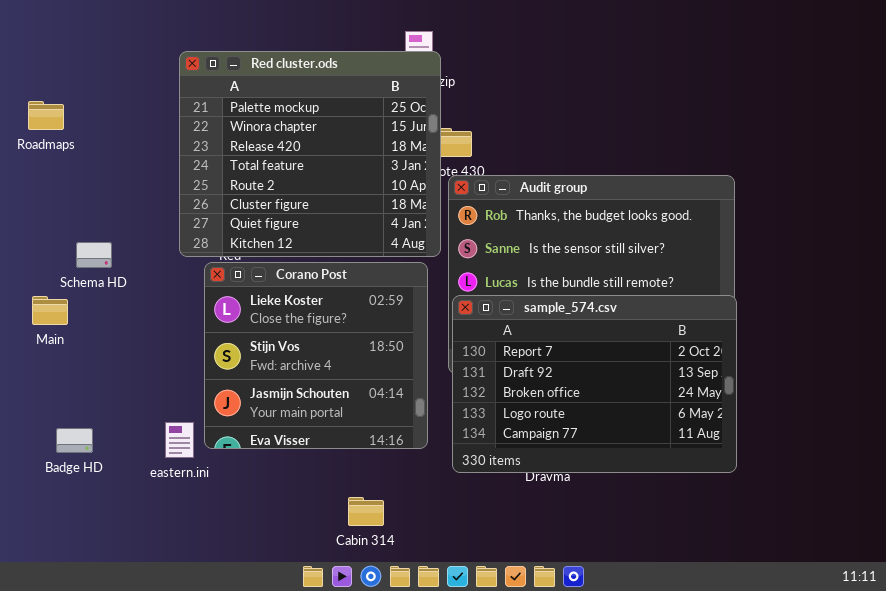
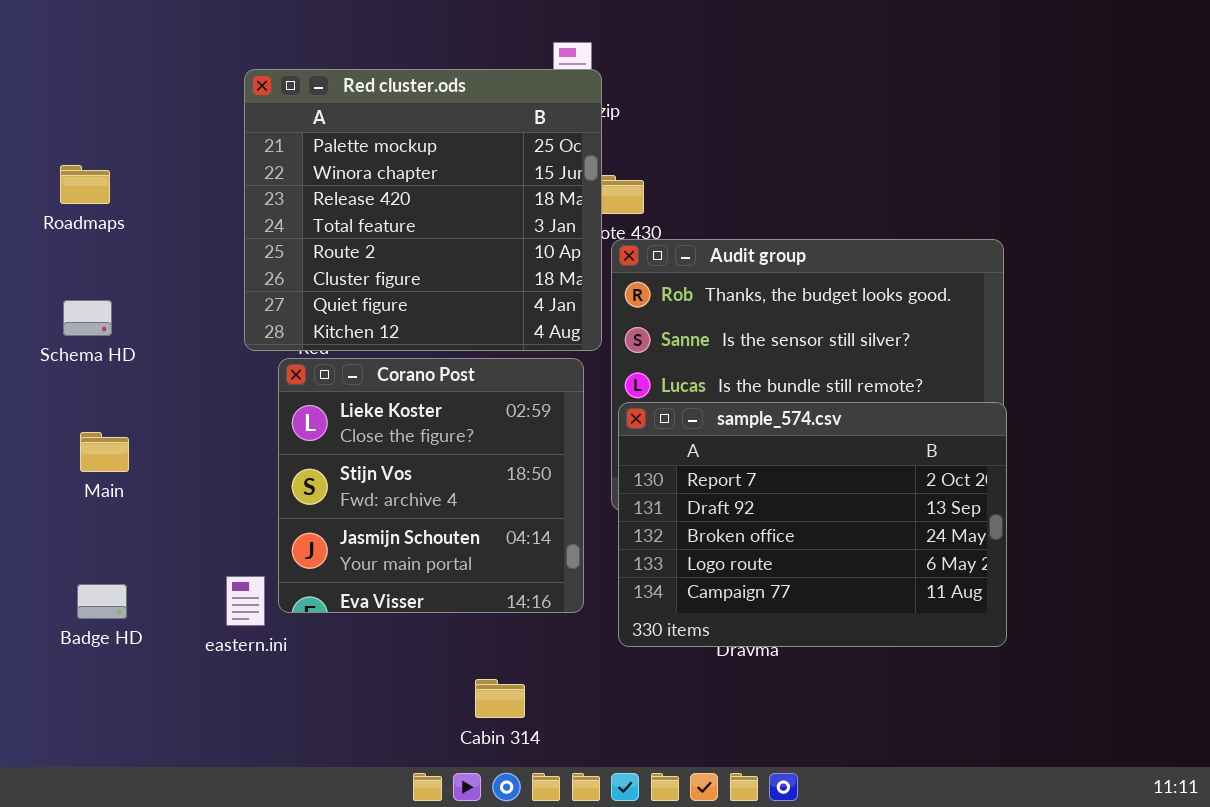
Roadmaps: [28,101,64,130] -> [60,165,110,204], moved
Schema HD: [76,242,112,268] -> [63,300,112,336], moved
Main: [32,296,68,325] -> [80,432,129,472], moved

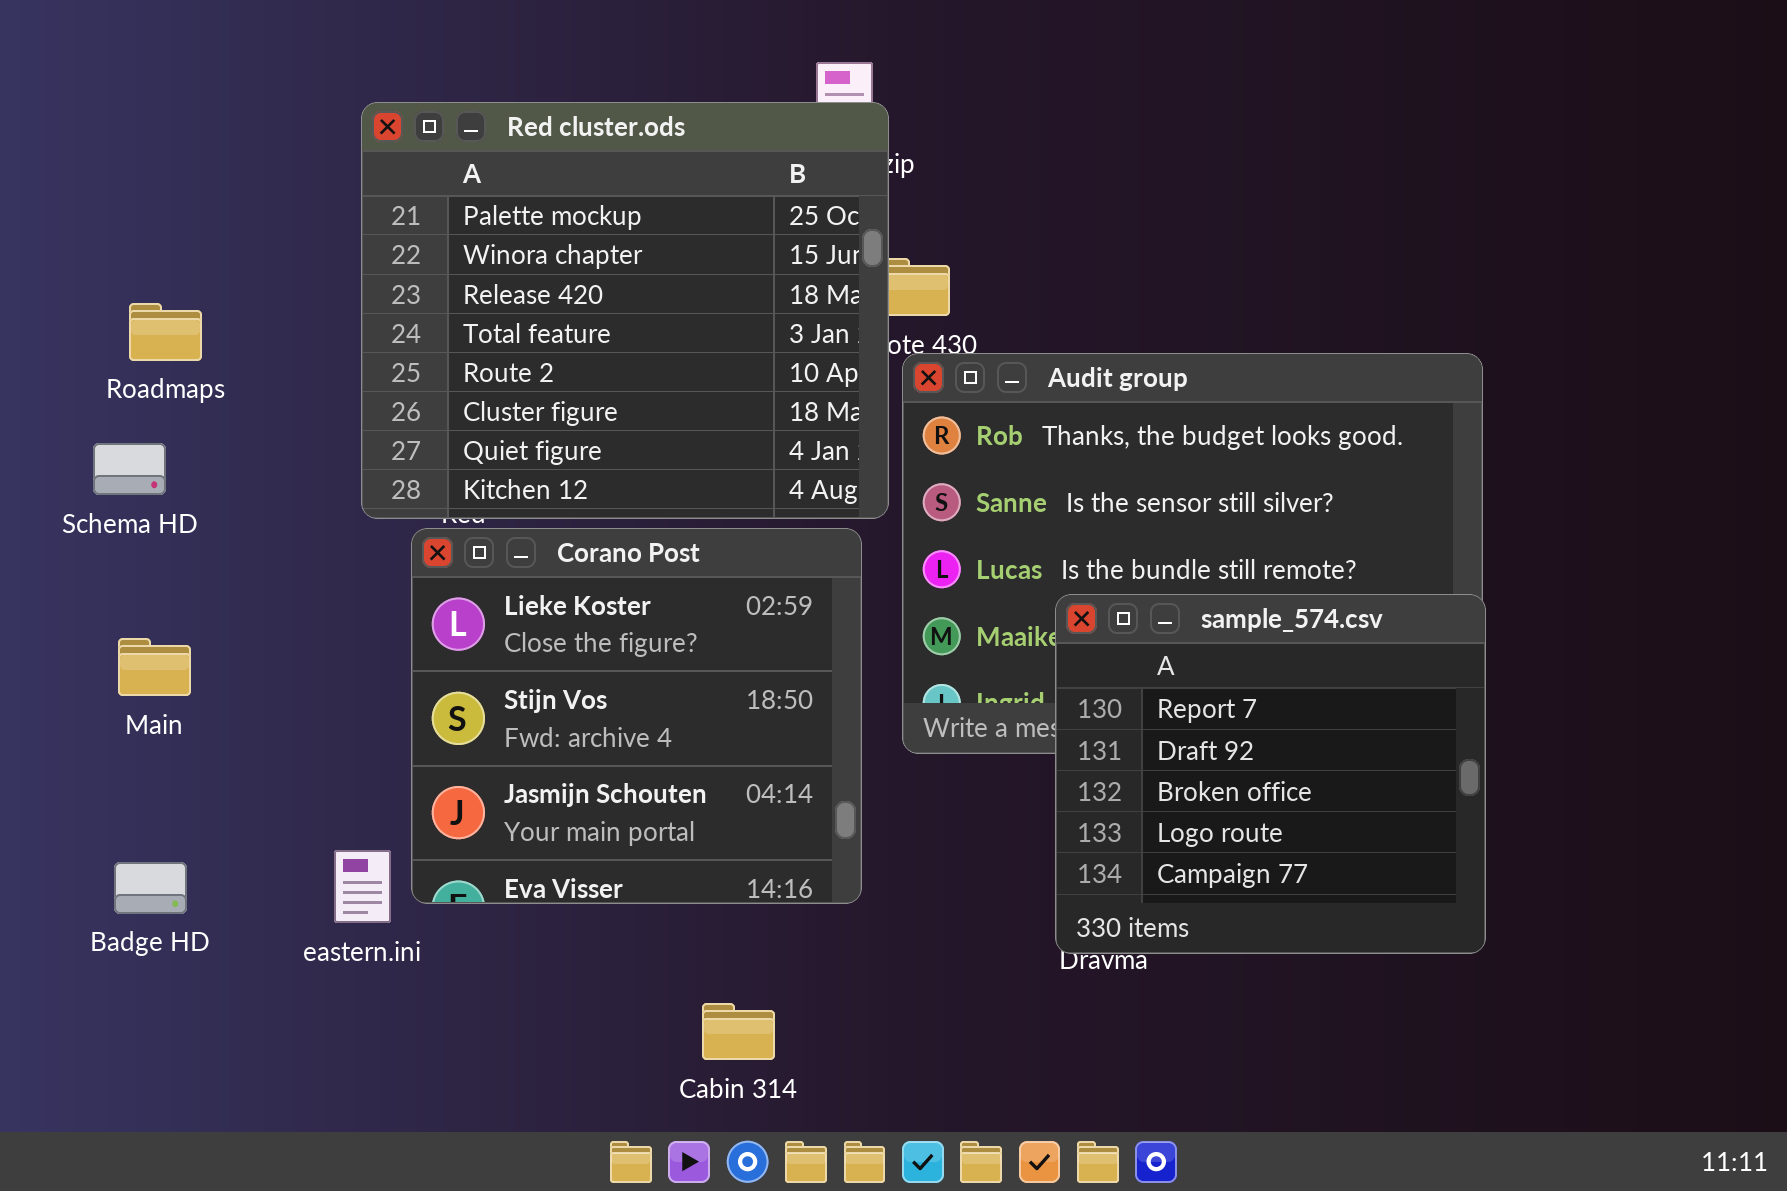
Roadmaps: [60,165,110,204] -> [129,303,202,361], moved
sample_574.csv: [618,402,1007,647] -> [1055,594,1486,954], resized

